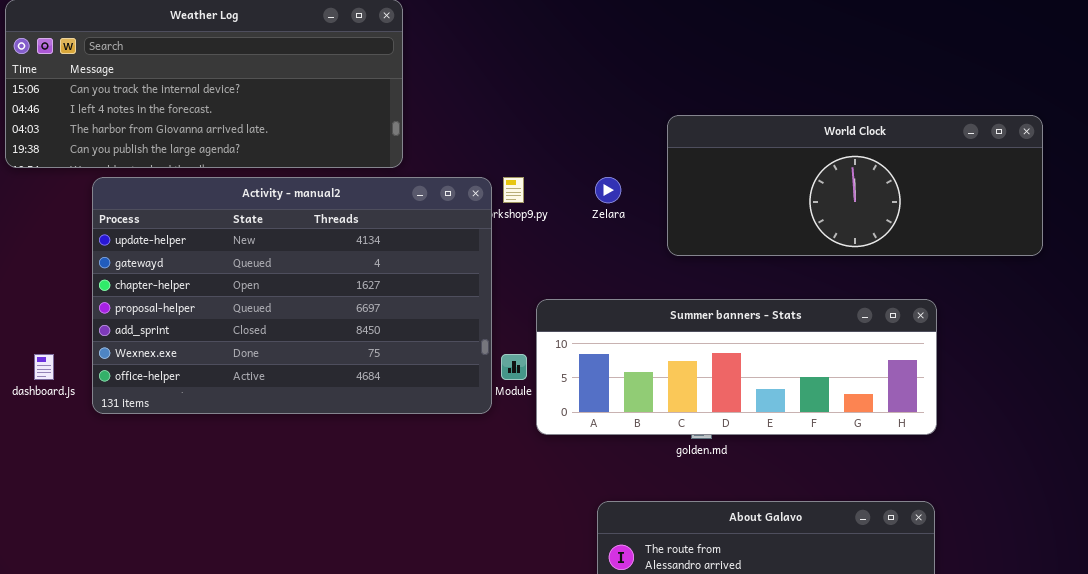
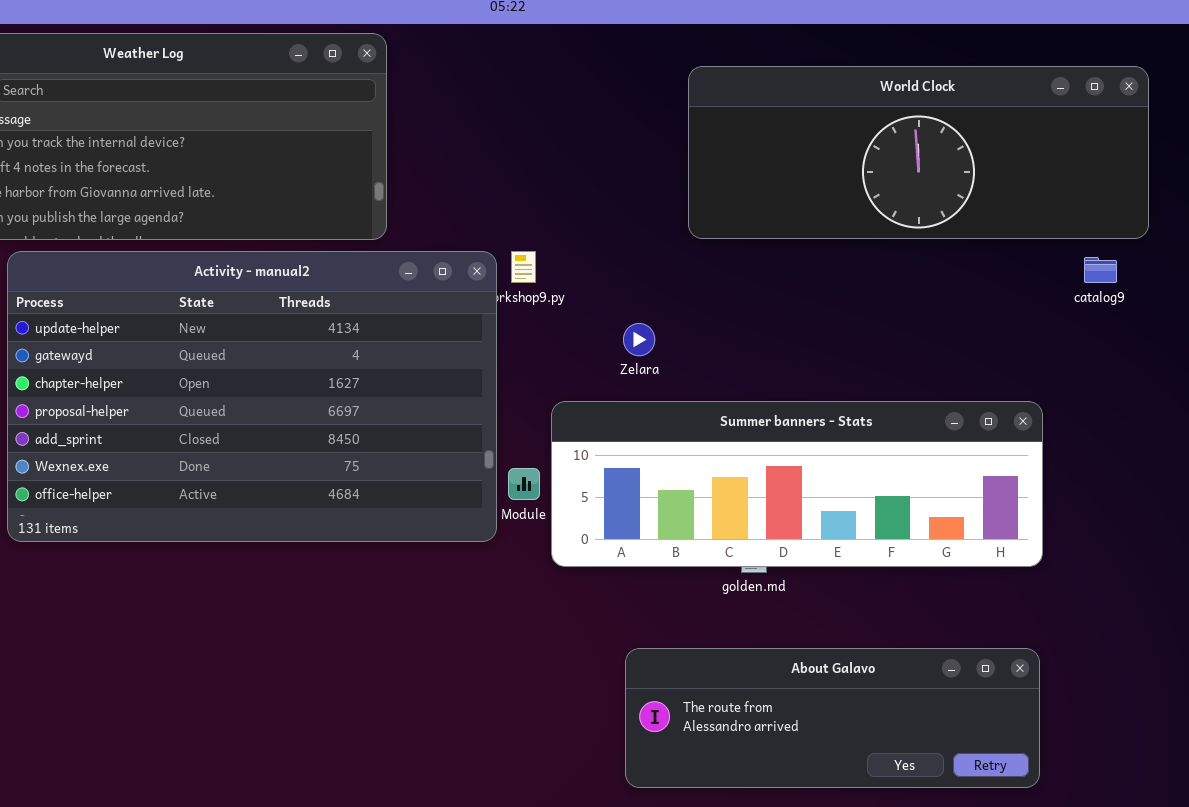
World Clock: [667,115,1043,256] -> [688,66,1149,239], moved
Zelara: [595,177,621,203] -> [623,323,655,356], moved

